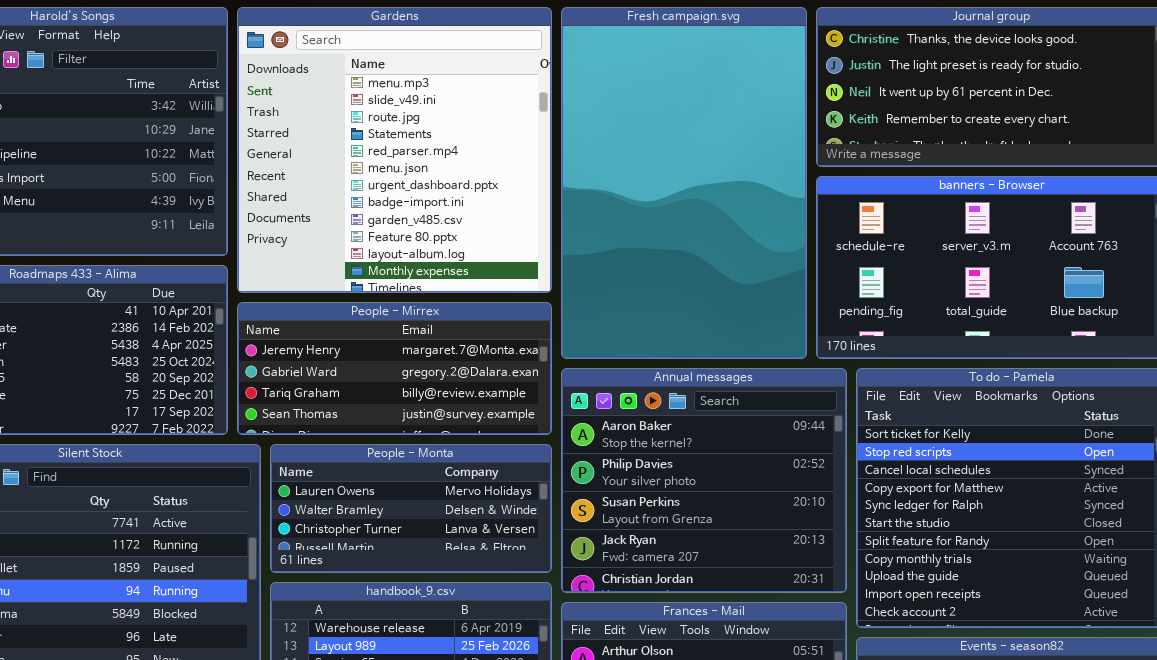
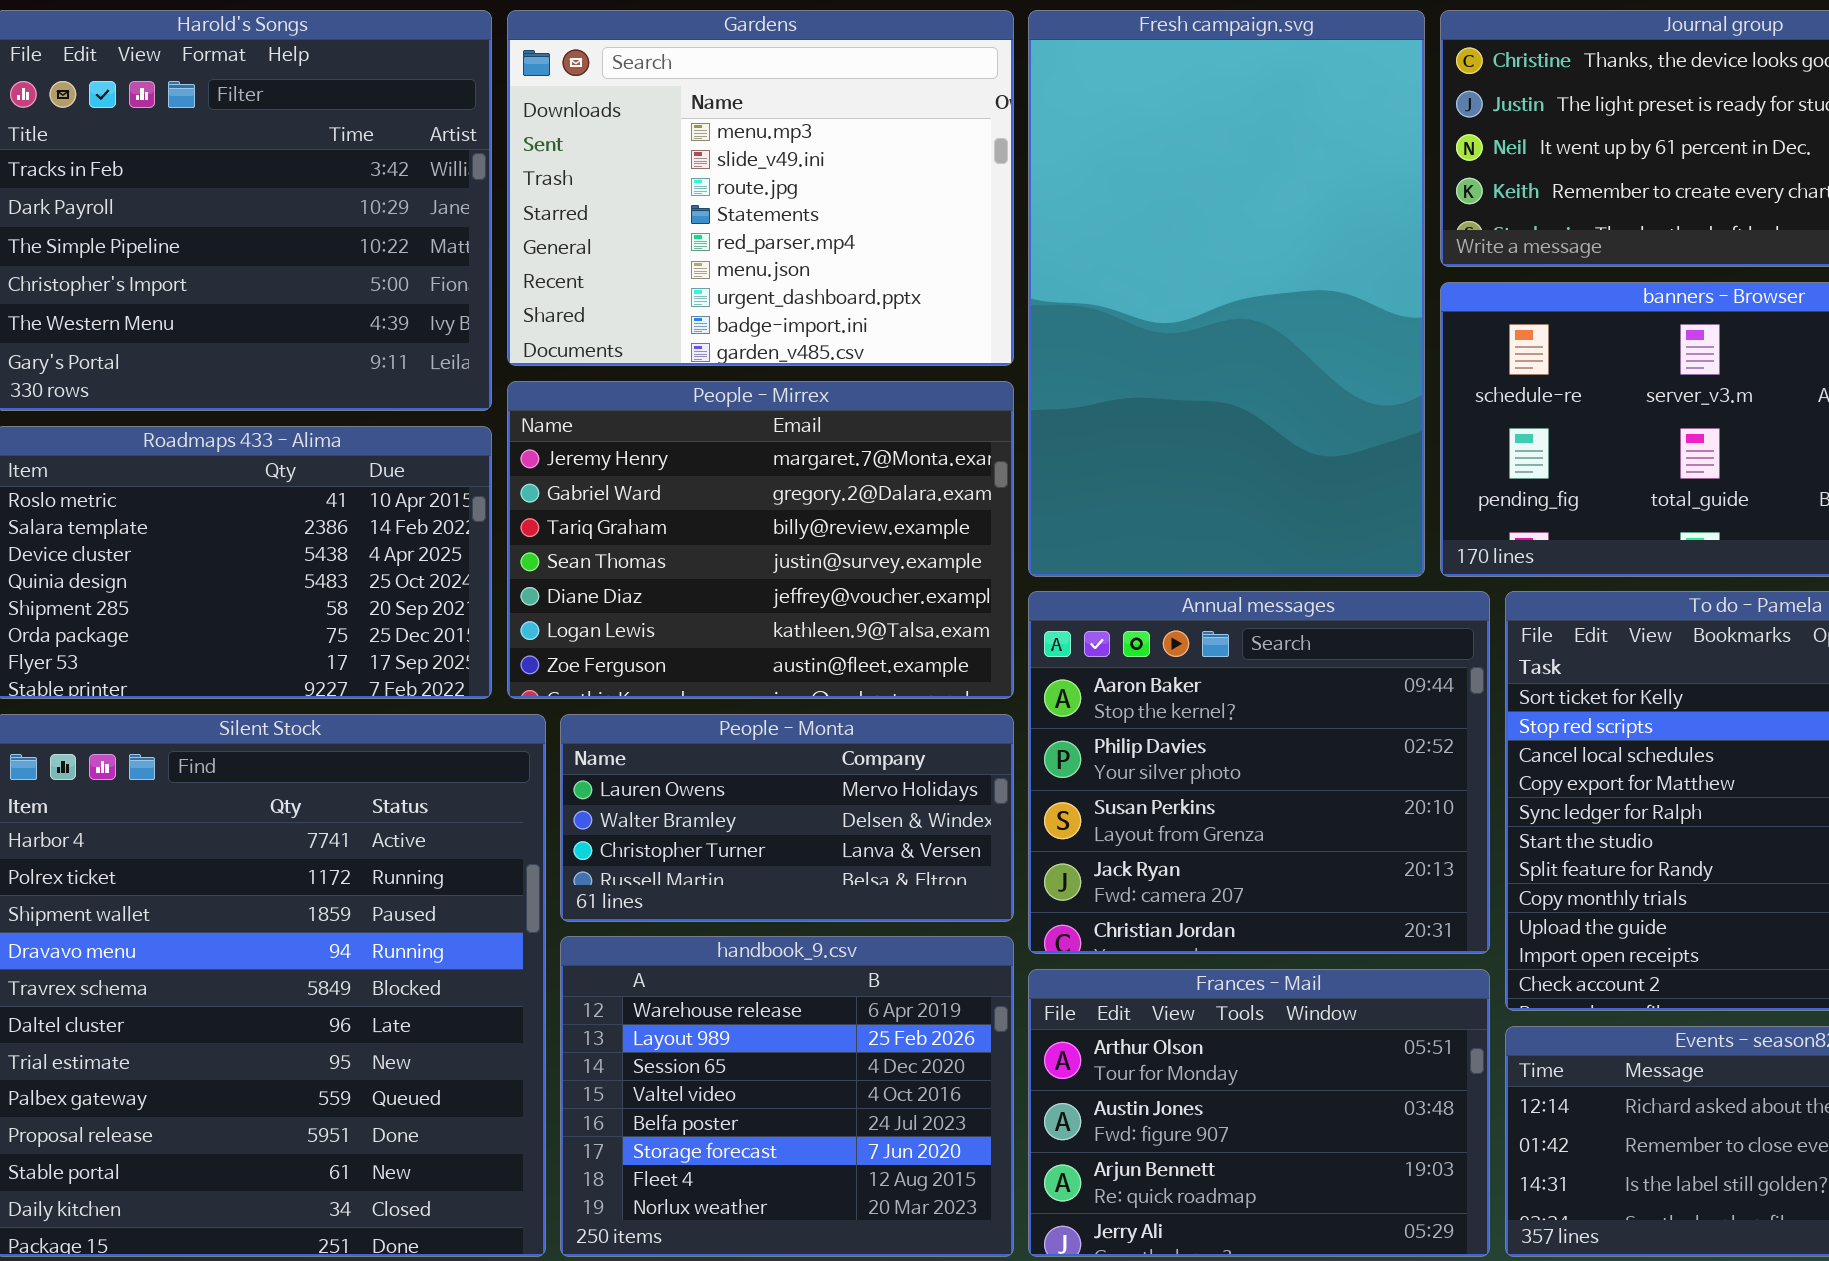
Gardens: [237,7,552,293] -> [507,10,1014,366], resized
People - Mirrex: [237,302,552,435] -> [507,381,1014,699], resized

